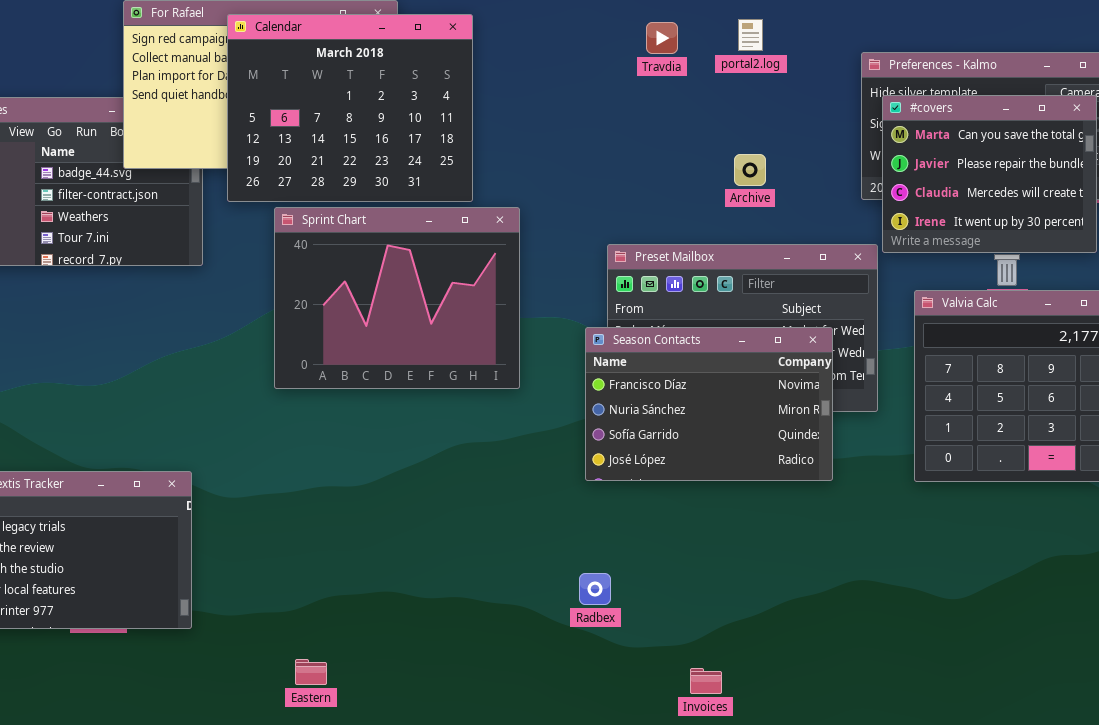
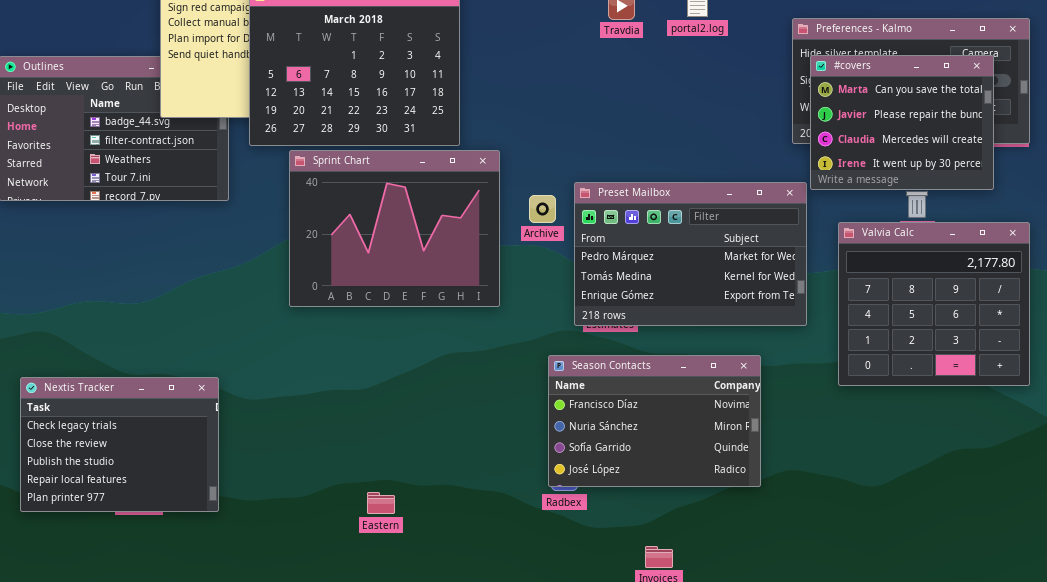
Archive: [734,154,766,186] -> [529,195,556,223], moved
Season Contacts: [585,327,833,481] -> [548,355,761,487], moved
Eastern: [295,659,327,685] -> [367,492,395,514], moved

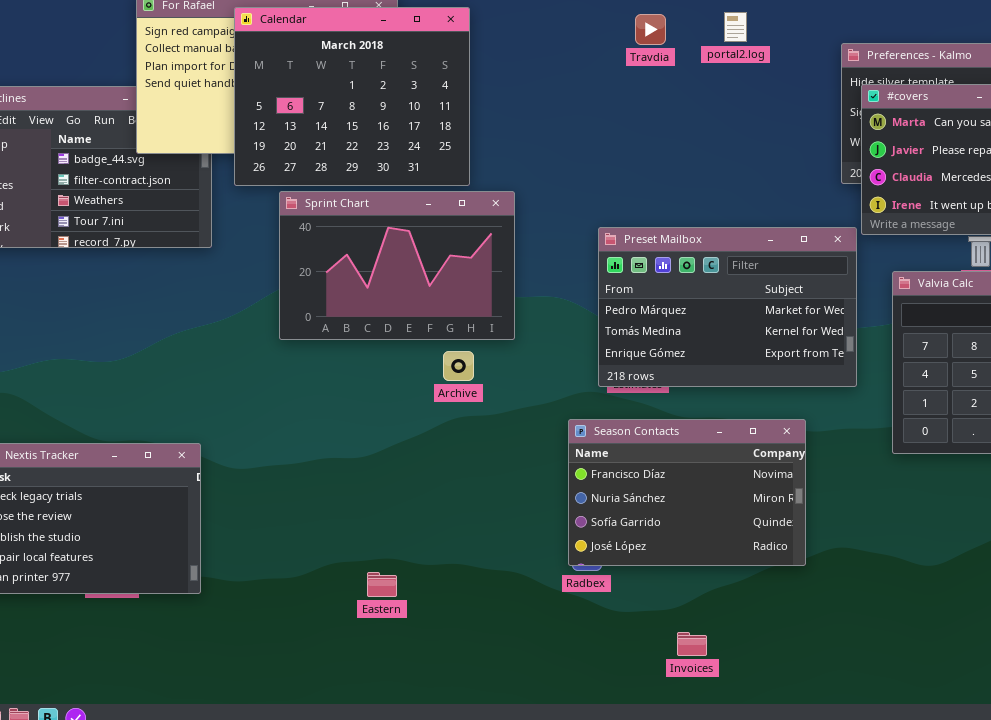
Sprint Chart: [289,150,500,307] -> [279,191,515,340], resized
Archive: [529,195,556,223] -> [443,351,474,381], moved

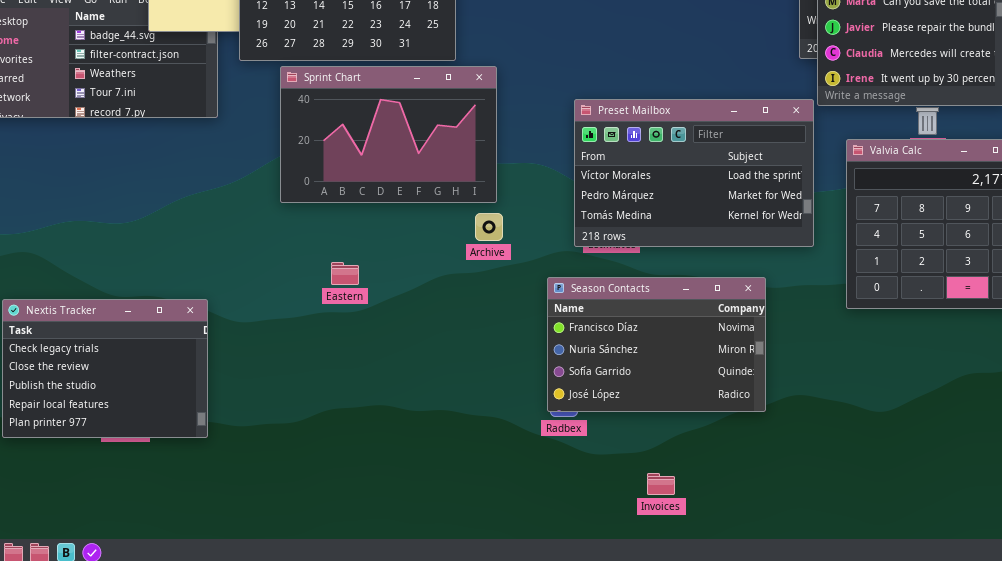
Preset Mailbox: [598,227,857,387] -> [574,99,814,247], scrolled up 1 row
Archive: [443,351,474,381] -> [475,213,503,241], moved
Eastern: [367,572,397,597] -> [331,262,359,285], moved

